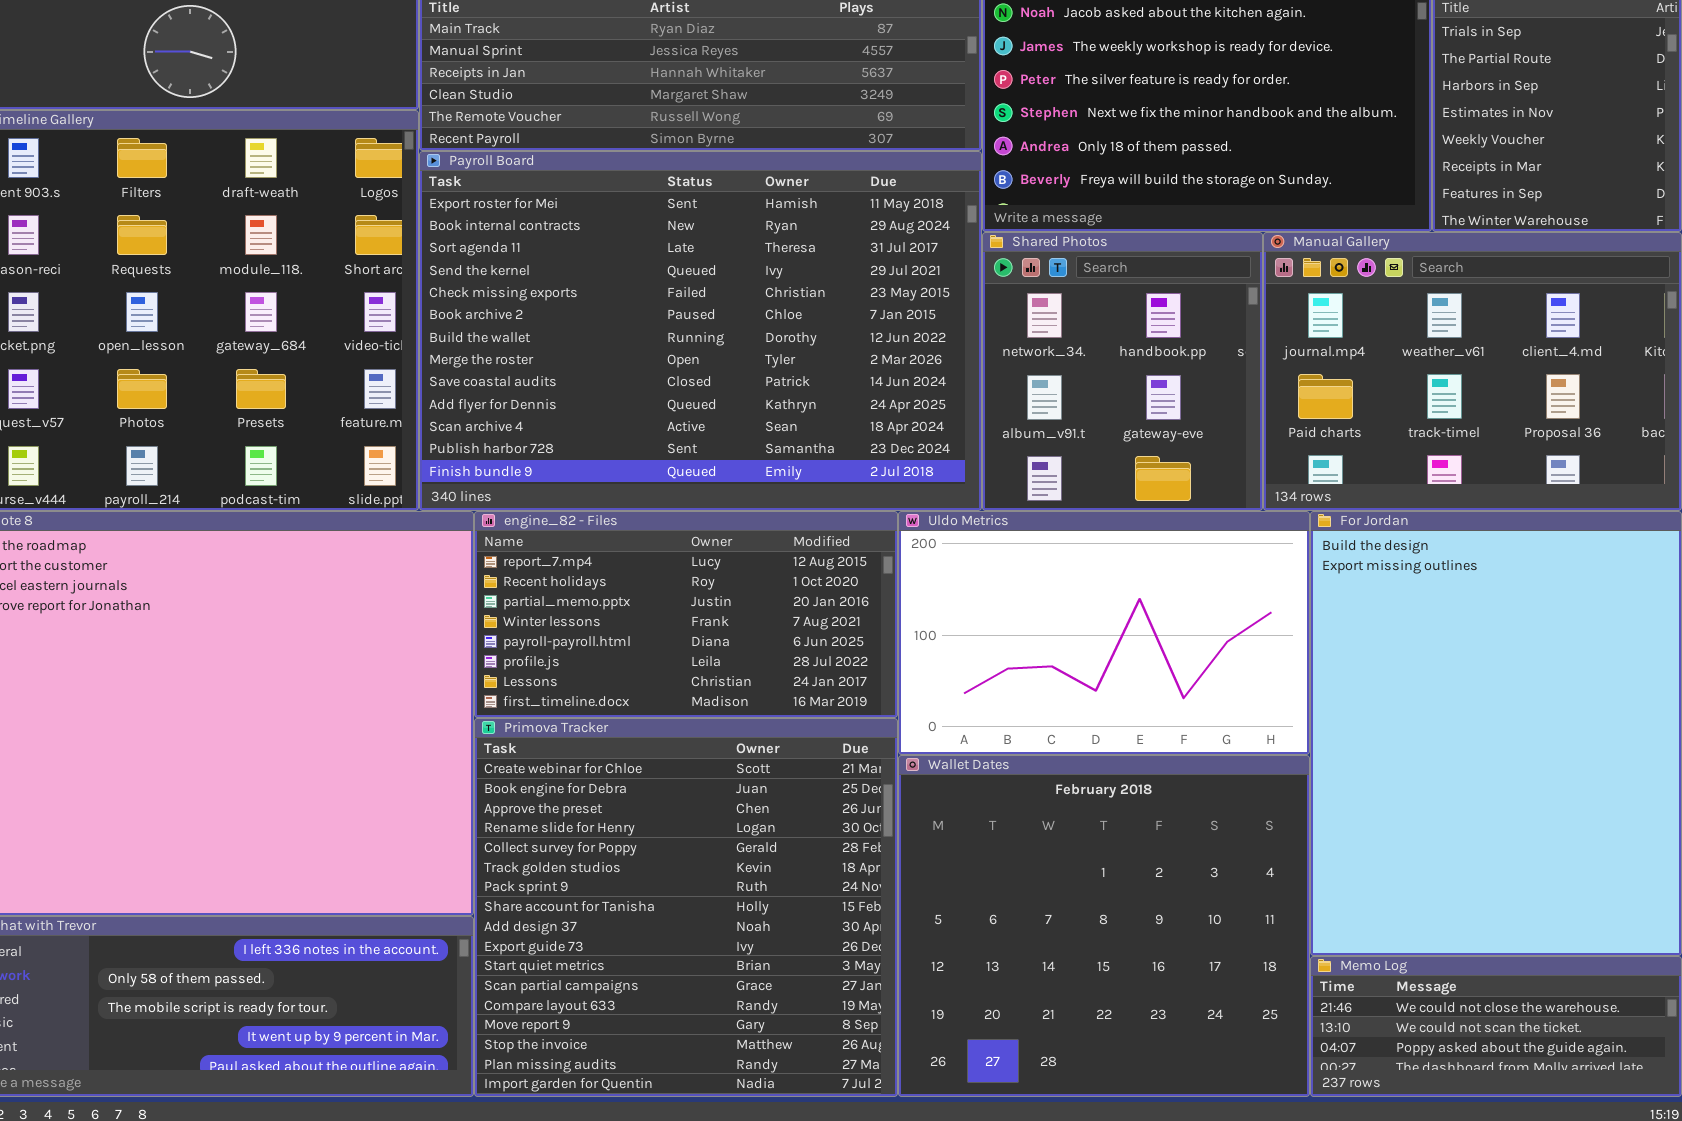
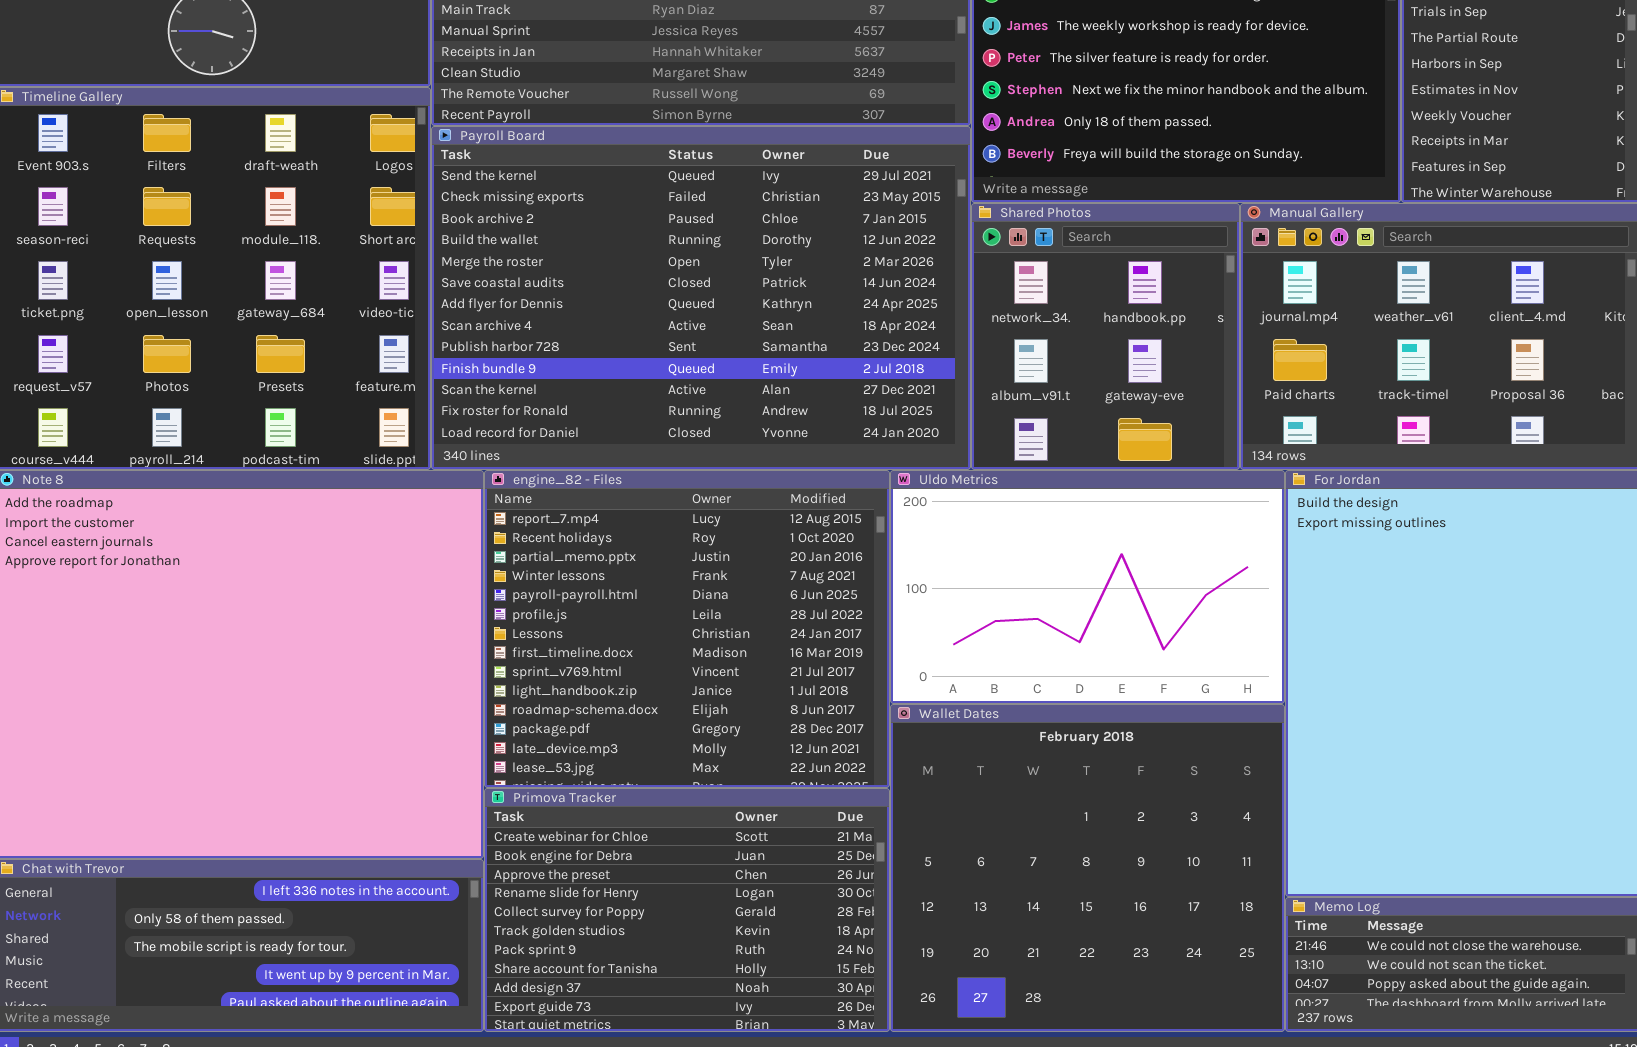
Payroll Board: [419,151,982,511] -> [431,126,971,470], scrolled down 3 rows
engine_82 - Files: [474,511,898,718] -> [484,470,890,788], resized
Primova Tracker: [474,718,898,1097] -> [484,788,890,1032], resized

